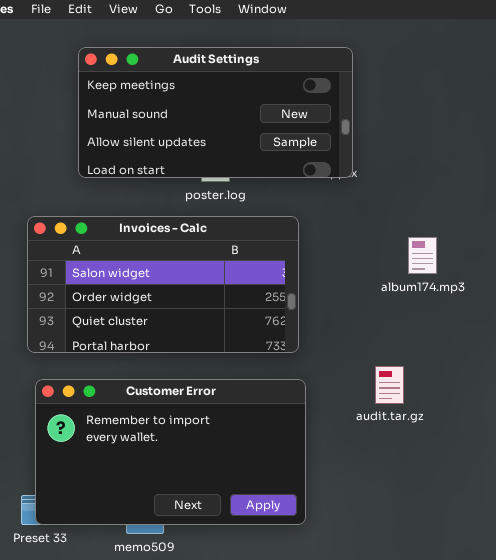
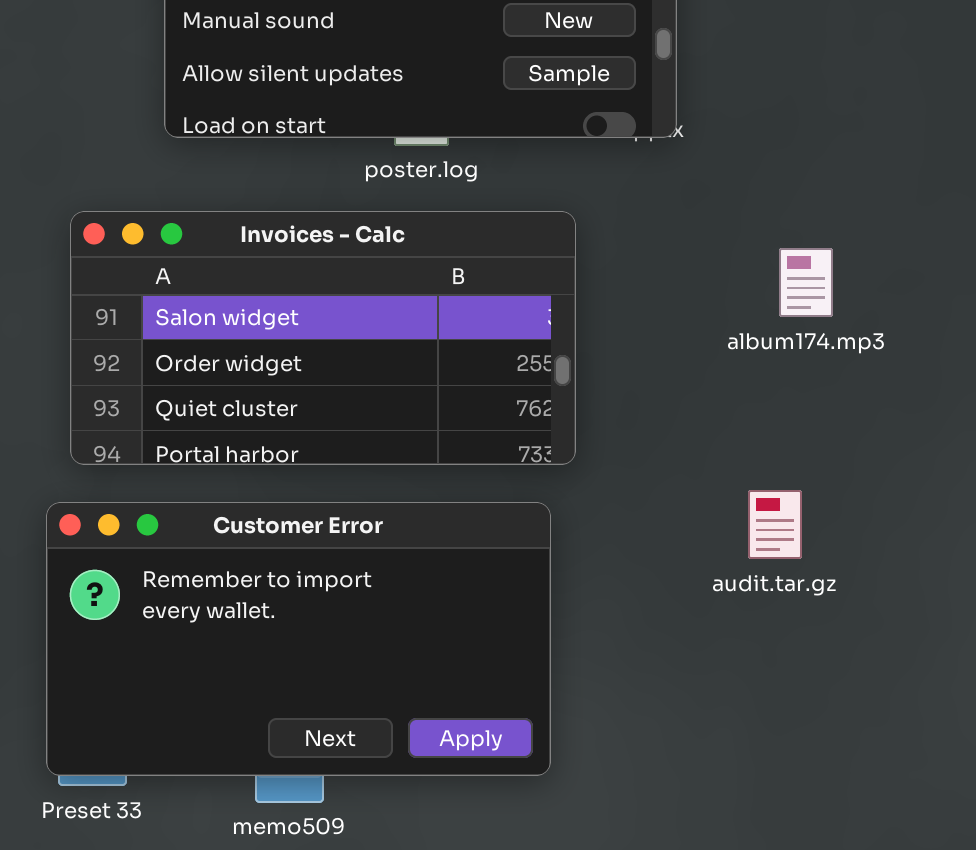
audit.tar.gz: [375,366,404,404] -> [748,490,802,559], moved
Customer Error: [35,379,306,525] -> [46,502,551,776], moved

